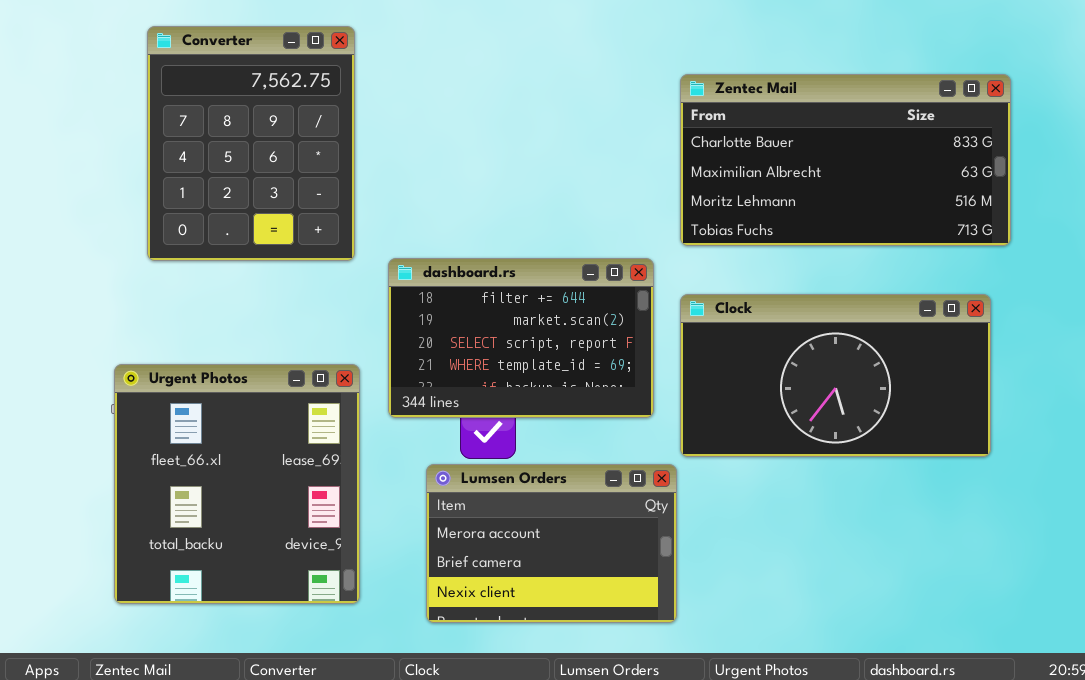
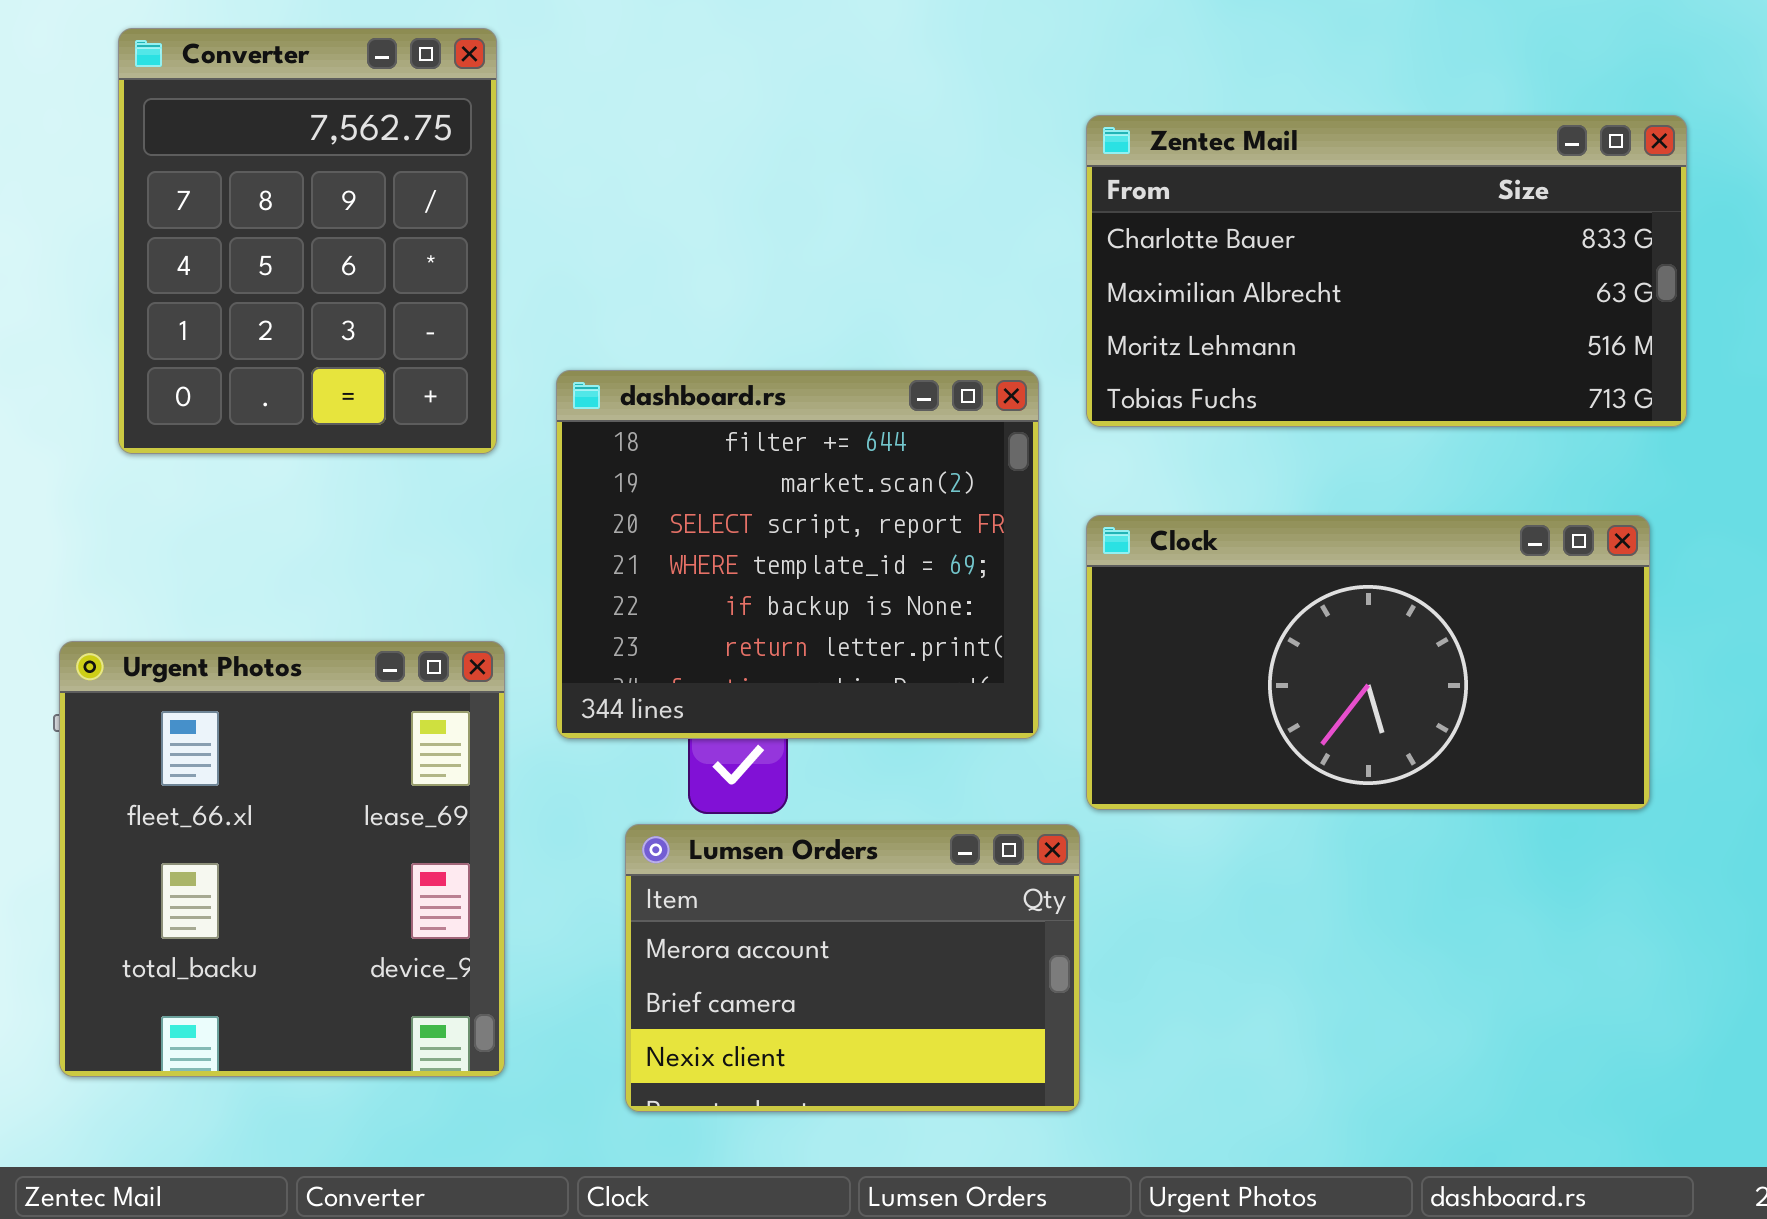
dashboard.rs: [388,258,654,418] -> [556,370,1039,739], resized

